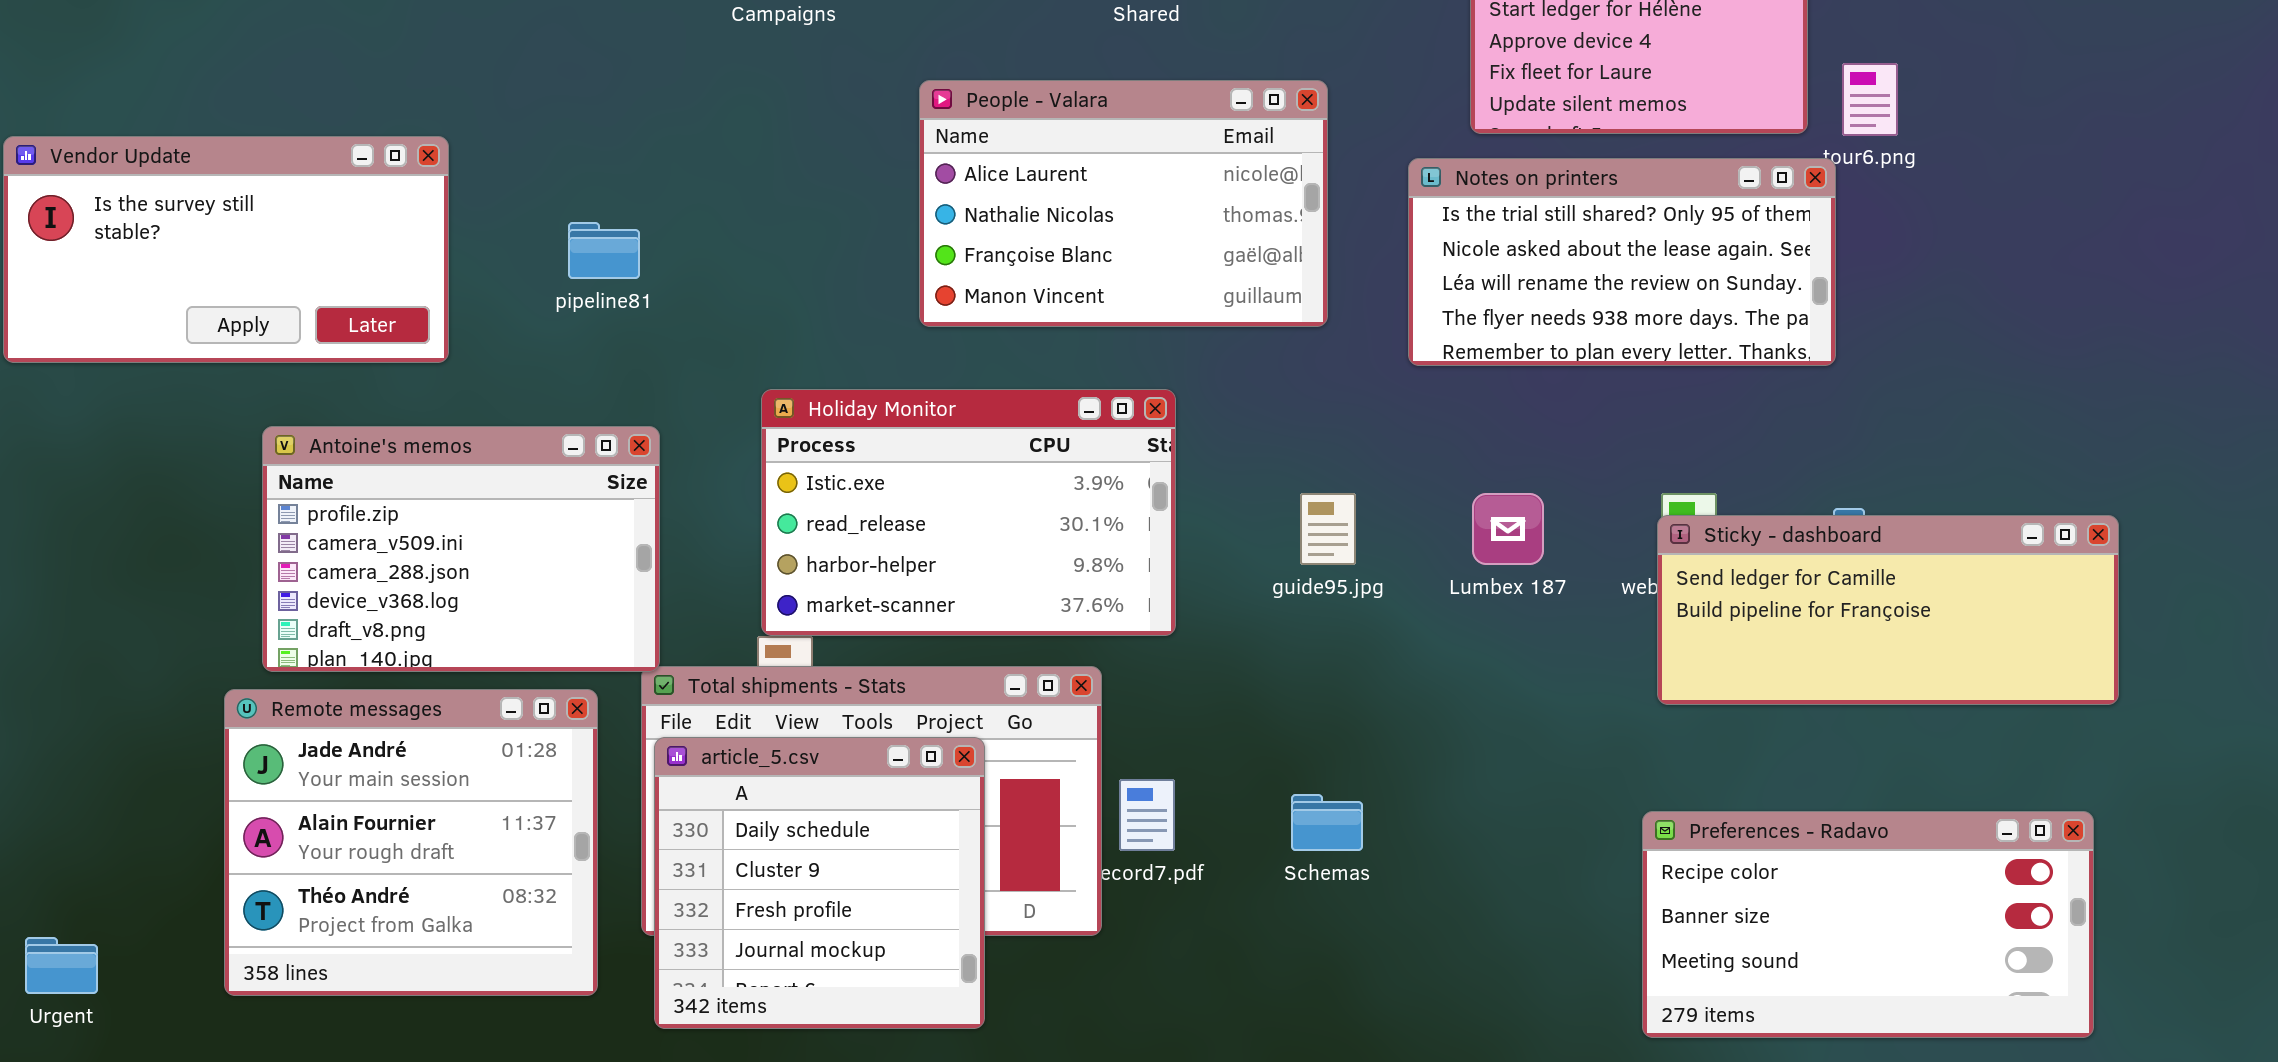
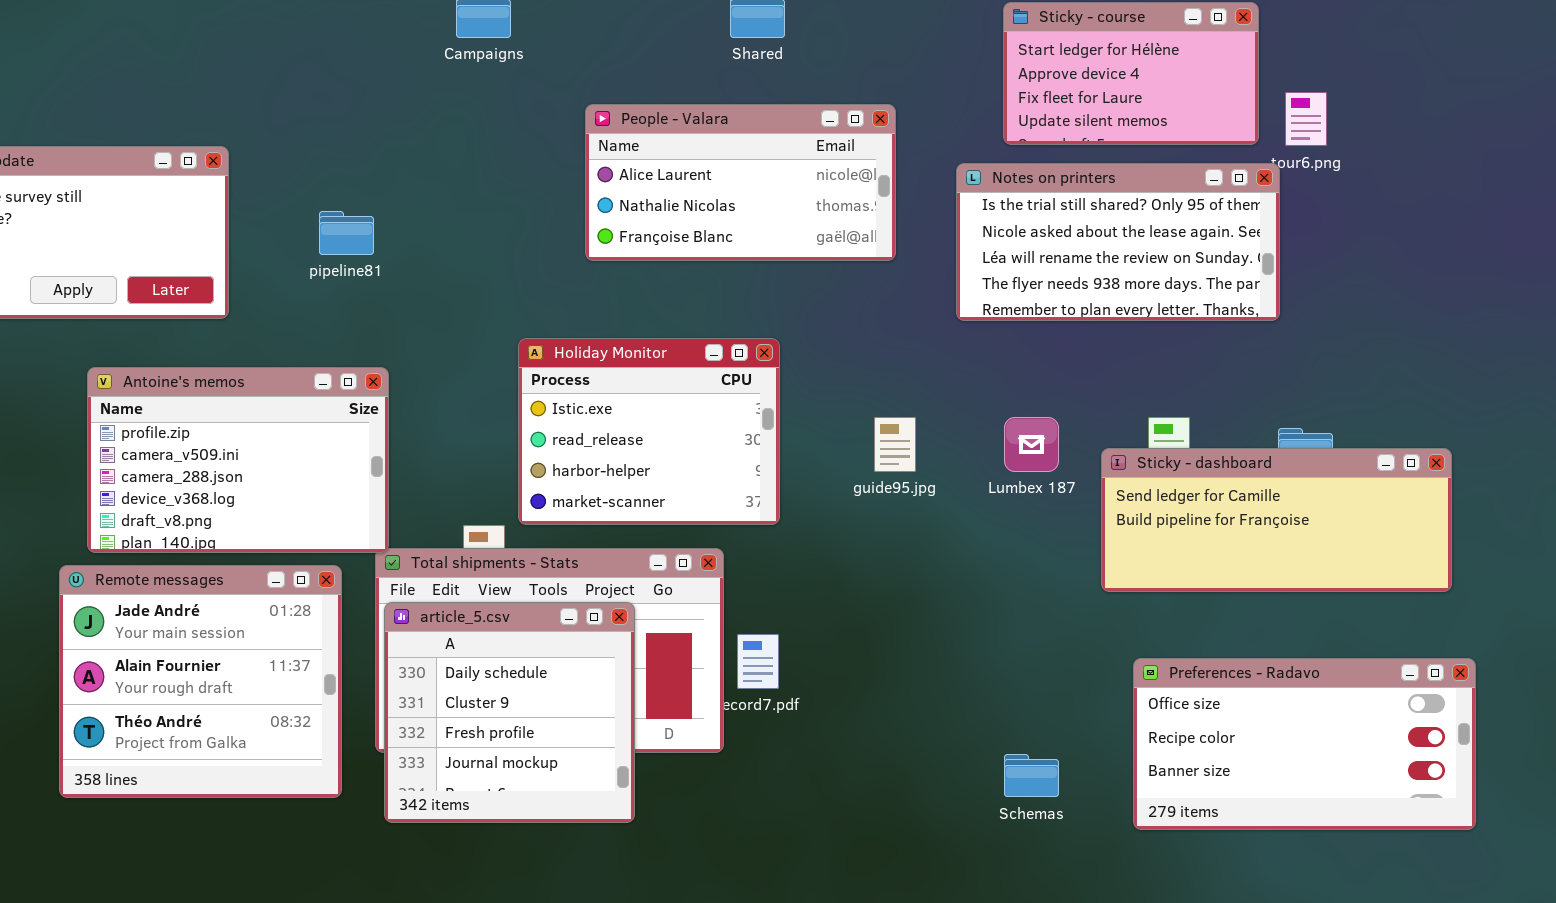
People - Valara: [919,80,1328,327] -> [585,104,896,261], resized
Holiday Monitor: [761,389,1176,636] -> [518,338,780,525], resized
Sticky - dashboard: [1657,515,2119,705] -> [1101,448,1452,592], moved
Schemas: [1291,794,1363,851] -> [1004,754,1059,797], moved
Preferences - Radavo: [1642,811,2094,1038] -> [1133,658,1476,830], scrolled up 1 row

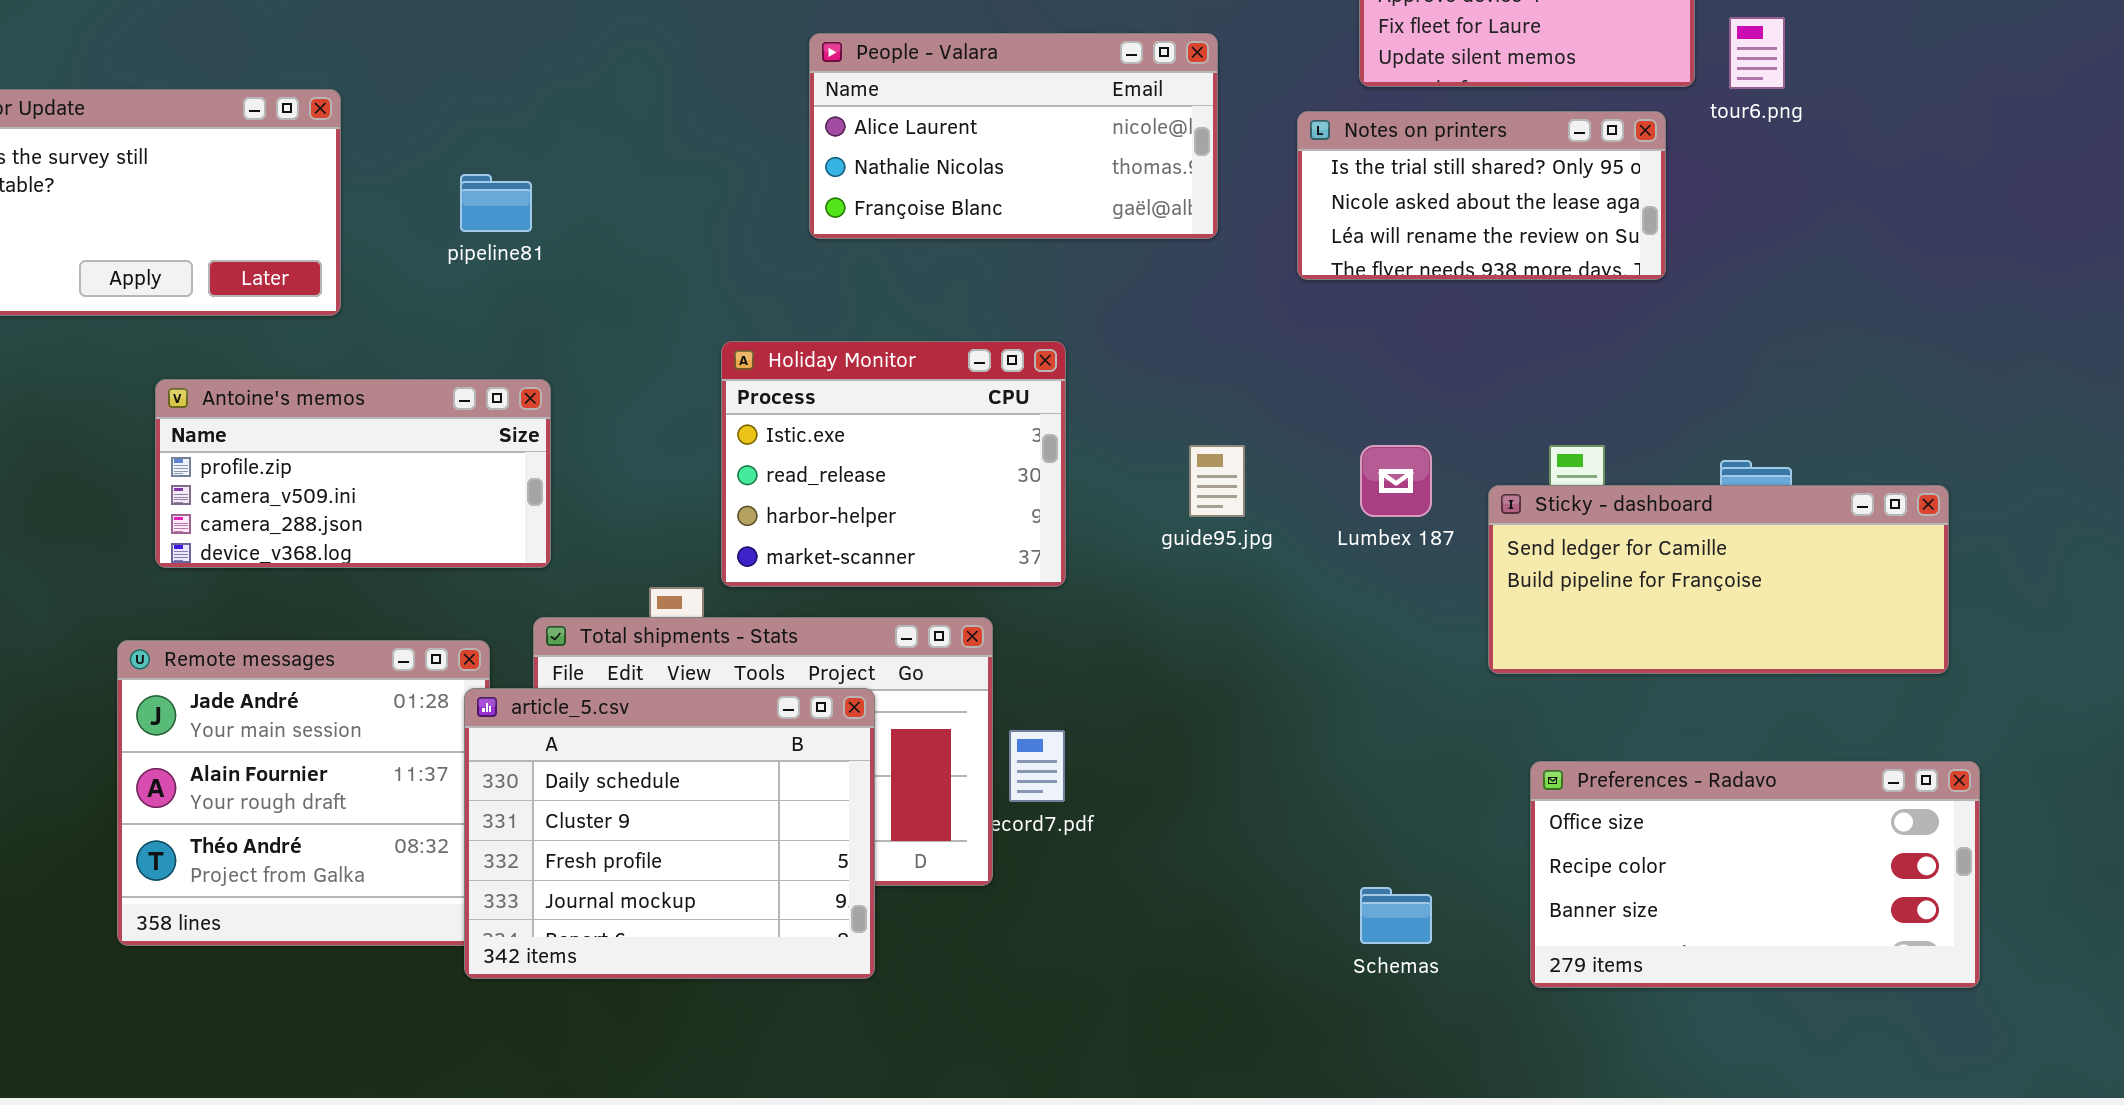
Notes on printers: [956,163,1280,321] -> [1297,111,1666,280], resized
Antoine's memos: [87,367,389,553] -> [155,379,551,568], resized
article_5.csv: [384,602,635,823] -> [464,688,875,979], resized

